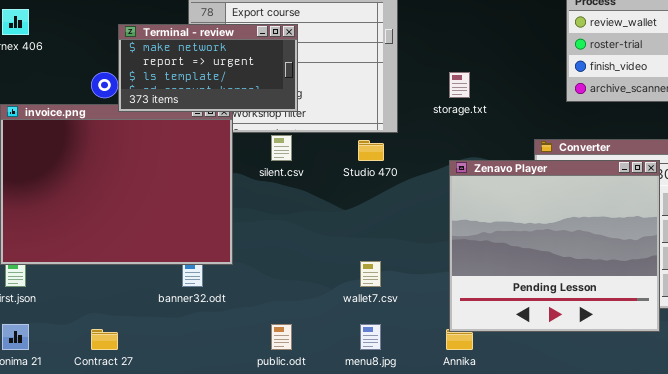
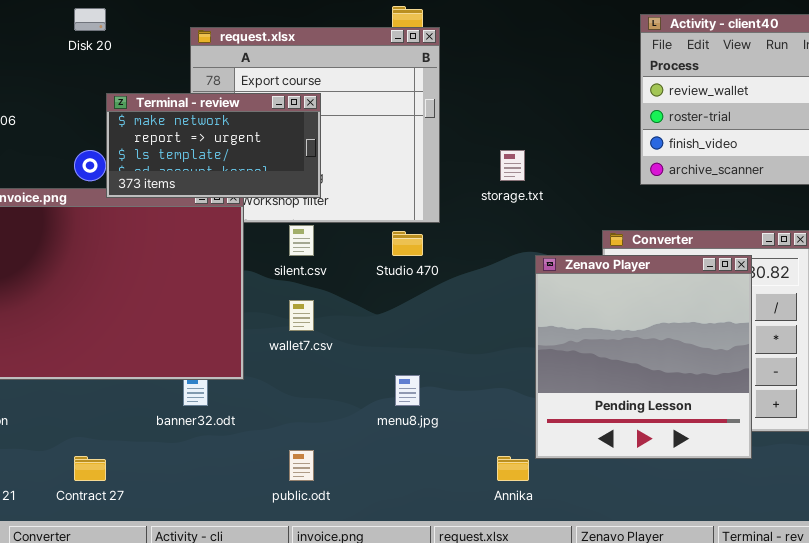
Zenavo Player: [449,160,660,332] -> [535,255,752,459], resized
wallet7.csv: [360,261,381,287] -> [289,300,314,331], moved
menu8.jpg: [360,324,381,350] -> [395,375,420,406], moved

